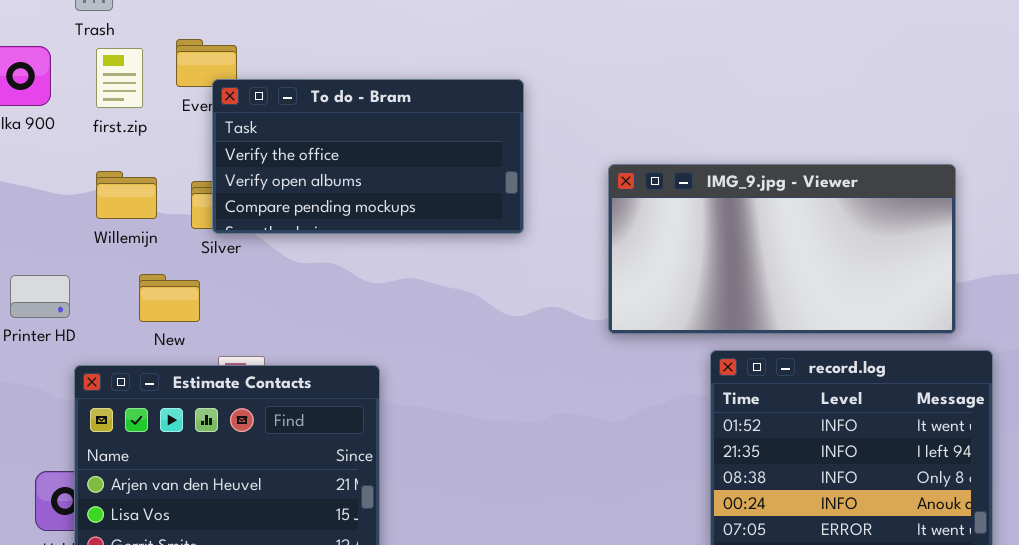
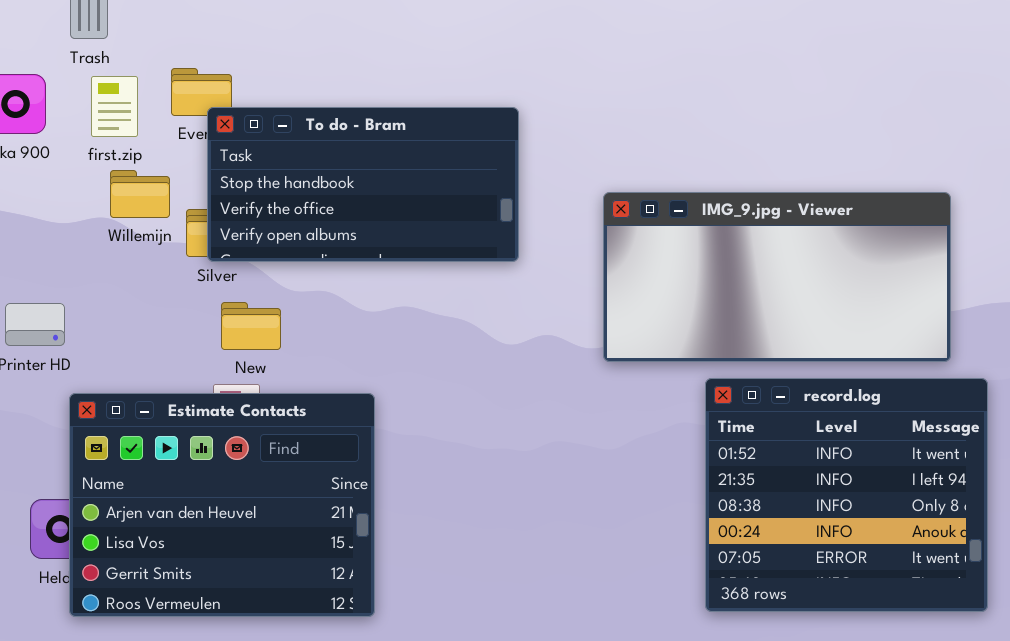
To do - Bram: [212,79,524,234] -> [207,107,519,262], scrolled up 1 row
Willemijn: [96,171,157,219] -> [110,170,170,218], moved
New: [139,274,200,322] -> [221,302,281,350], moved

